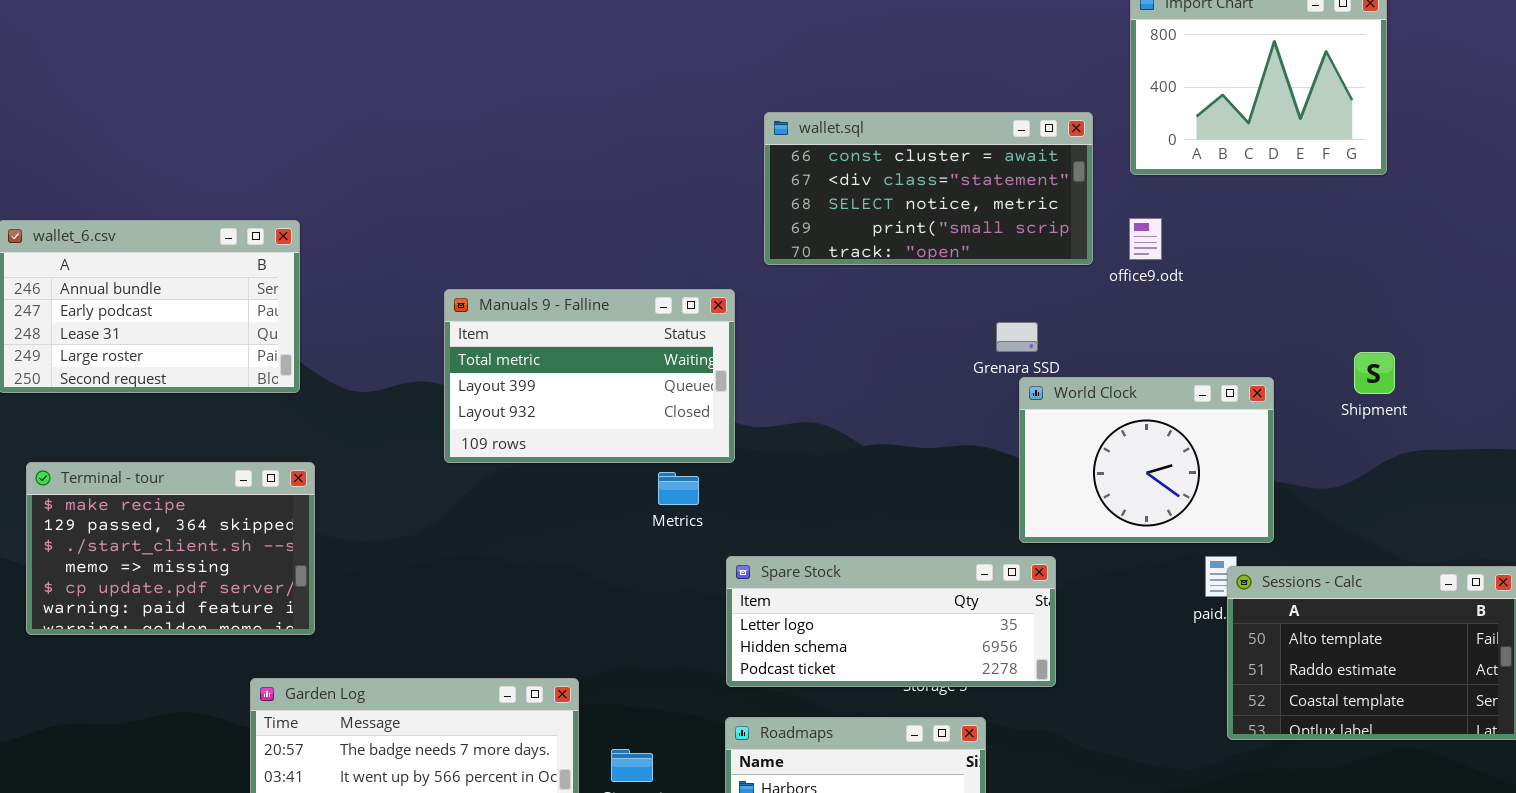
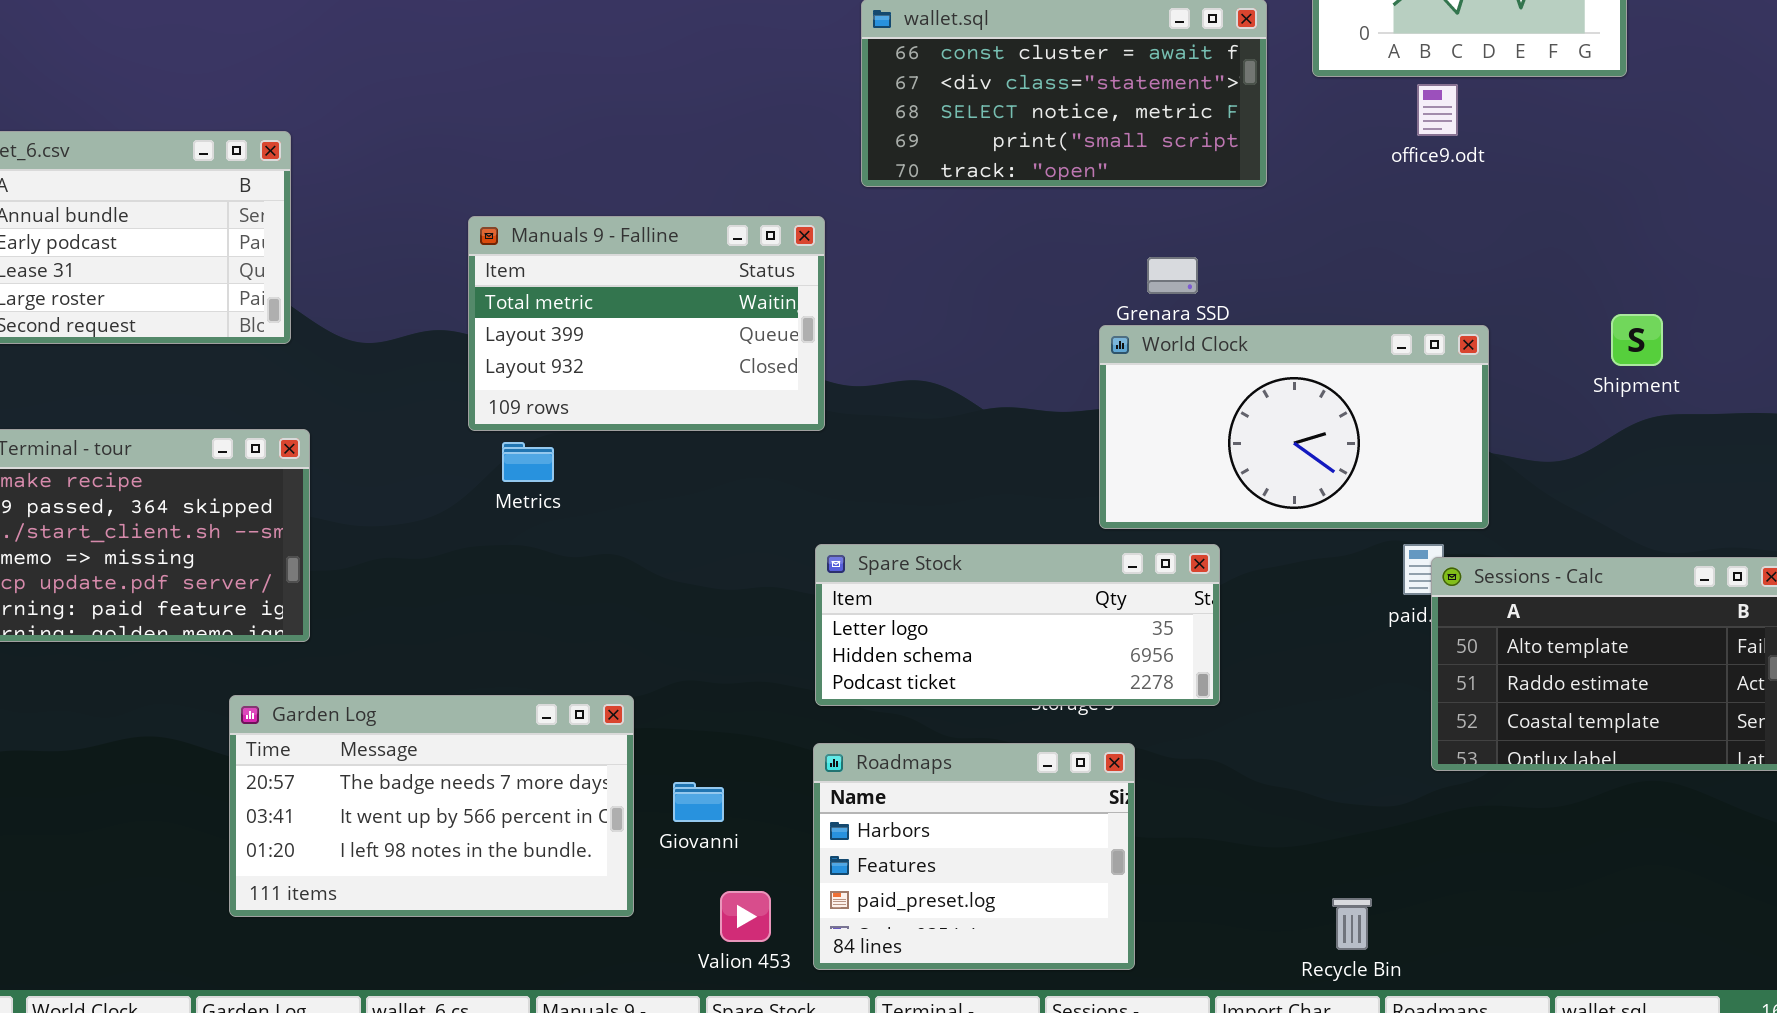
office9.odt: [1129,218,1162,260] -> [1417,84,1458,136], moved
Shipment: [1354,352,1395,394] -> [1611,314,1663,366], moved
World Clock: [1019,377,1274,543] -> [1099,325,1489,529], resized
Metrics: [658,472,699,505] -> [502,442,554,482], moved

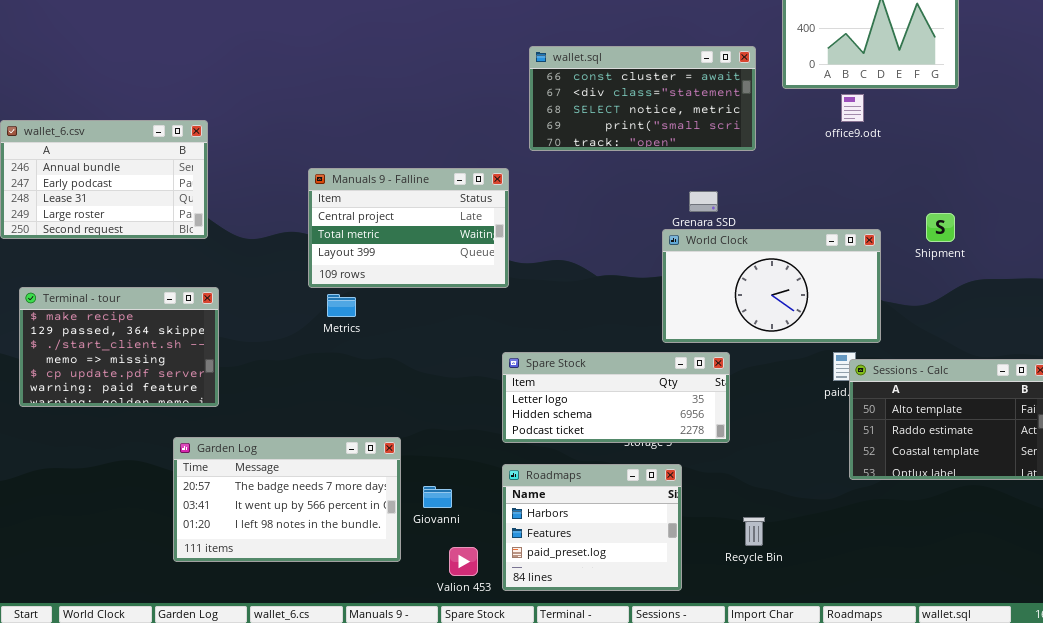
Manuals 9 - Falline: [468,216,825,431] -> [308,168,509,288], scrolled up 1 row
Shipment: [1611,314,1663,366] -> [926,213,955,242], moved
Recycle Bin: [1332,898,1372,950] -> [743,517,765,546], moved

